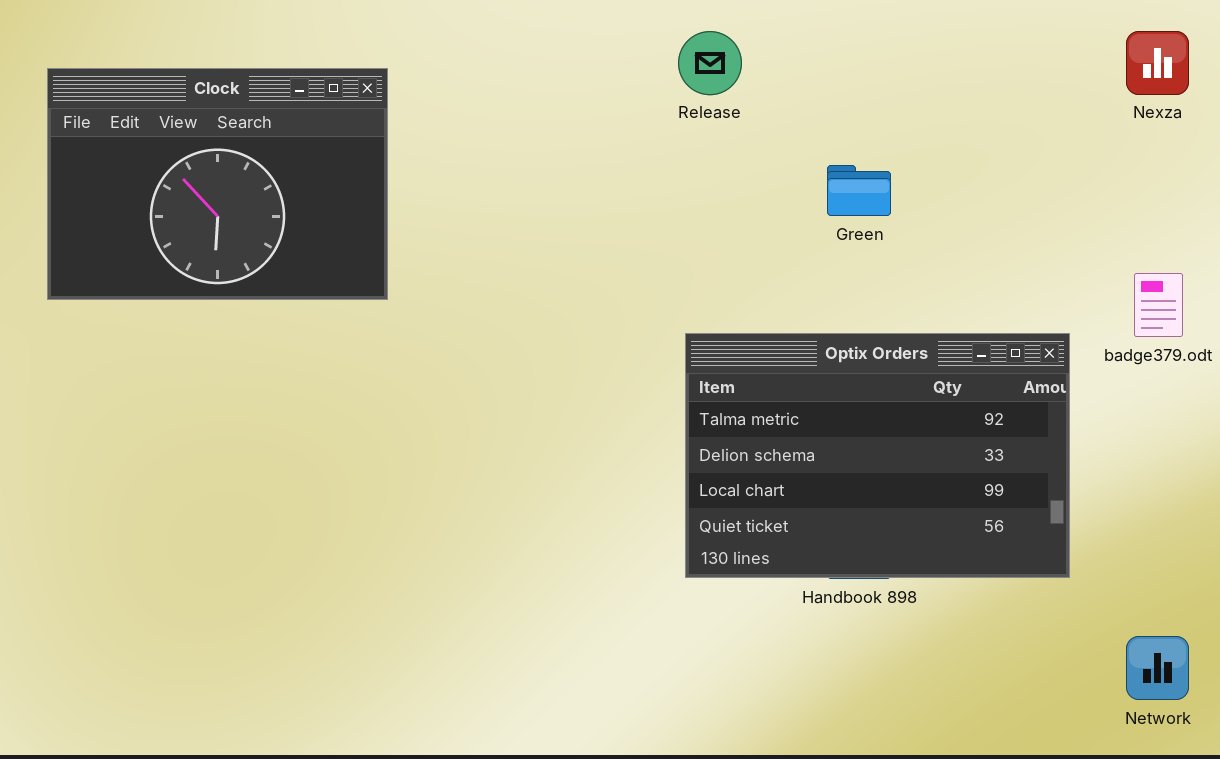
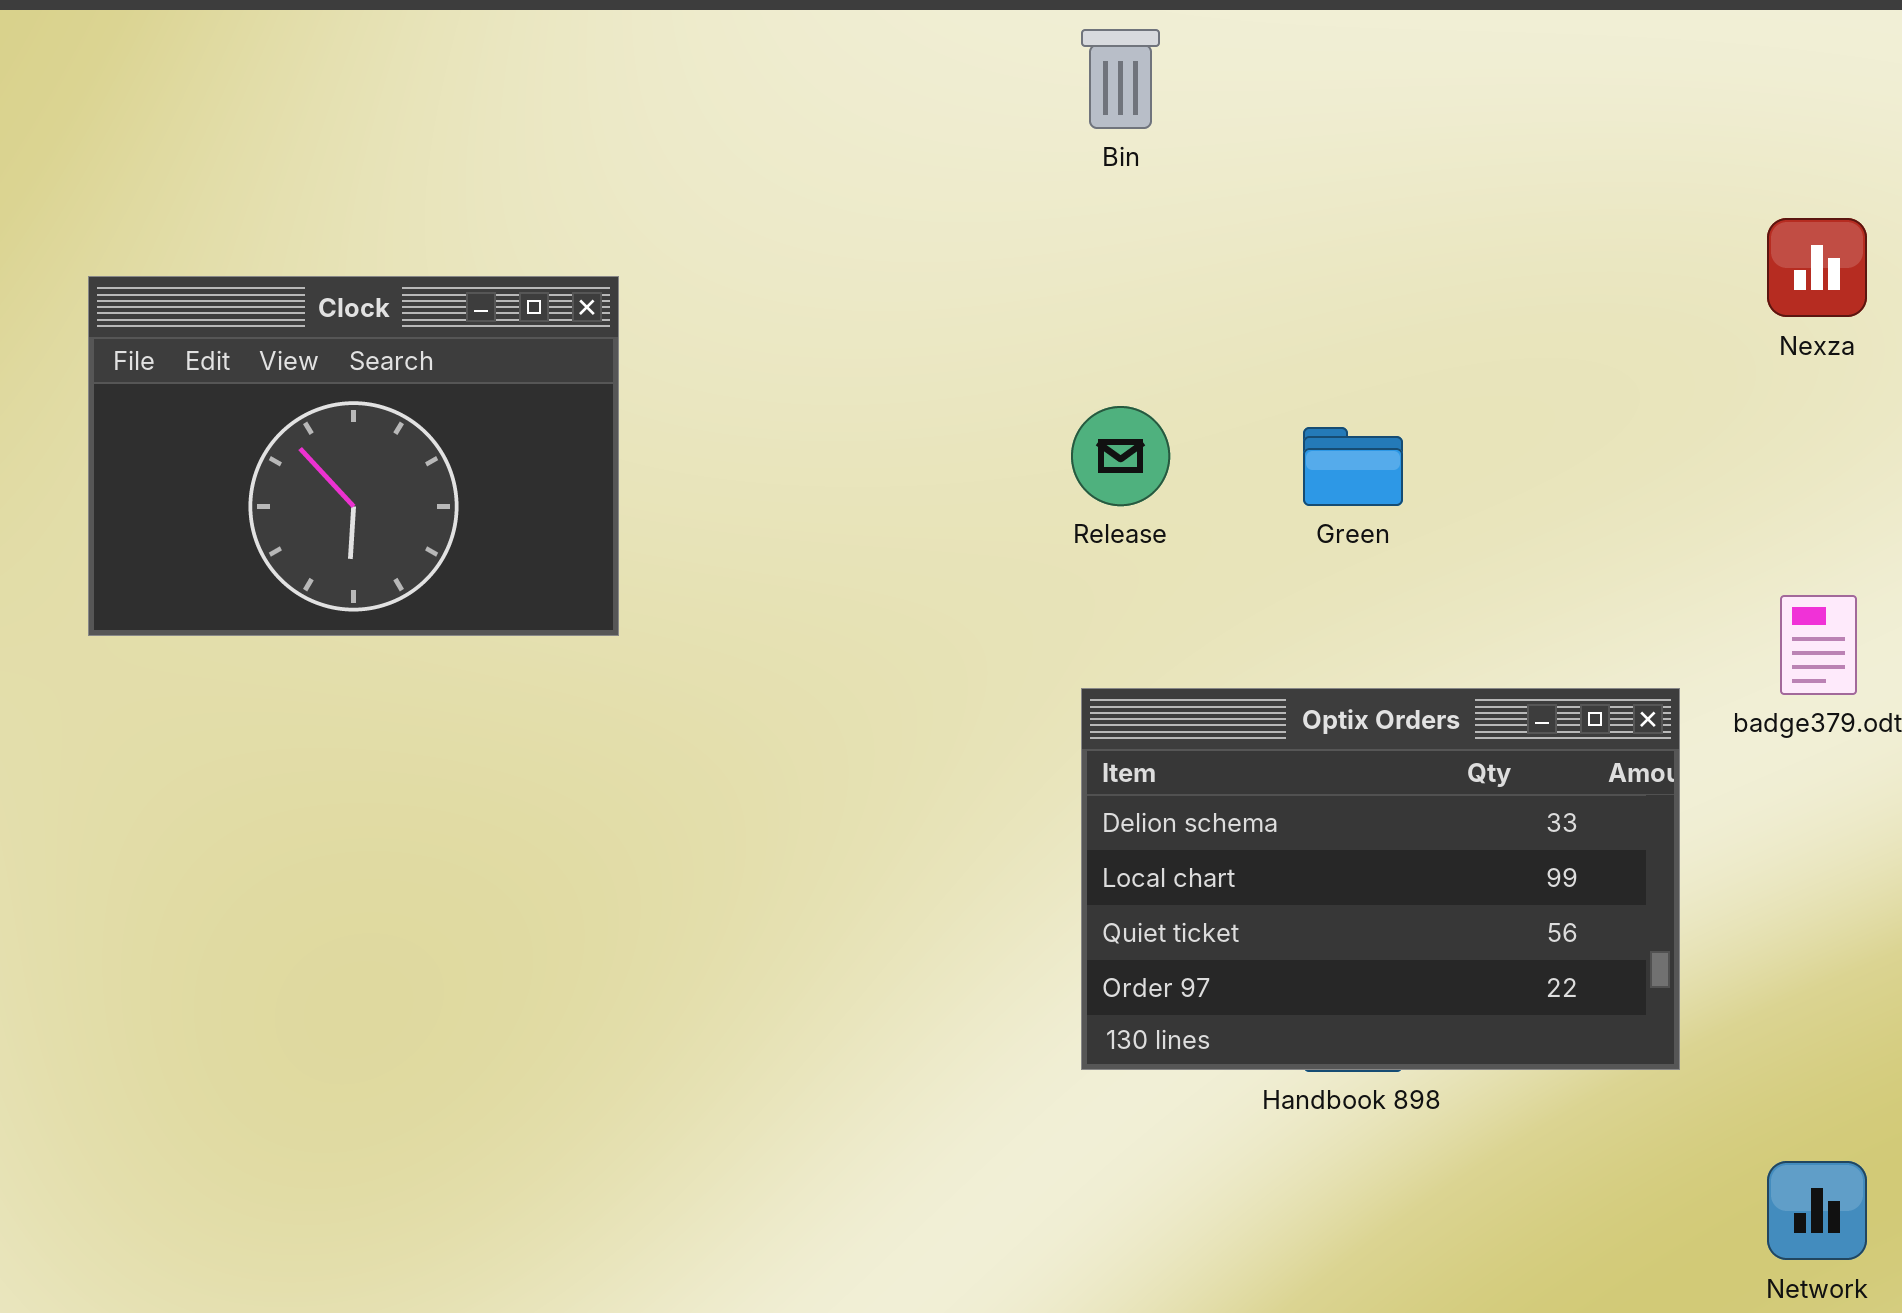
Release: [678,31,742,95] -> [1071,406,1170,506], moved
Optix Orders: [685,333,1070,578] -> [1081,688,1680,1070], scrolled down 1 row

